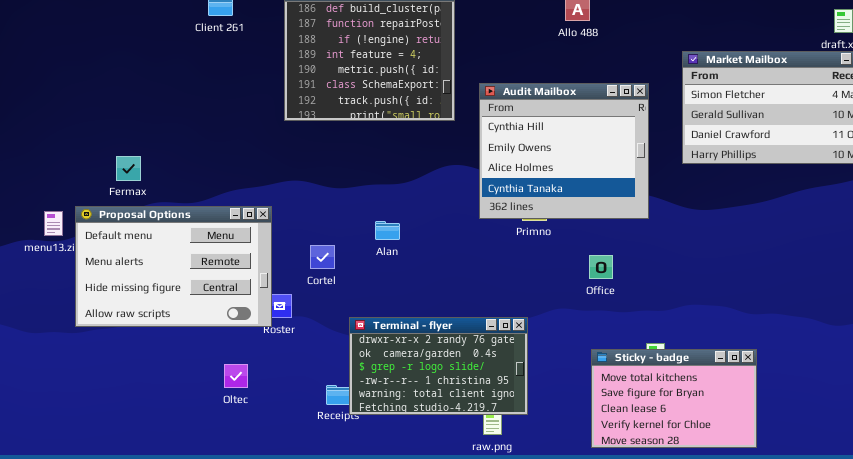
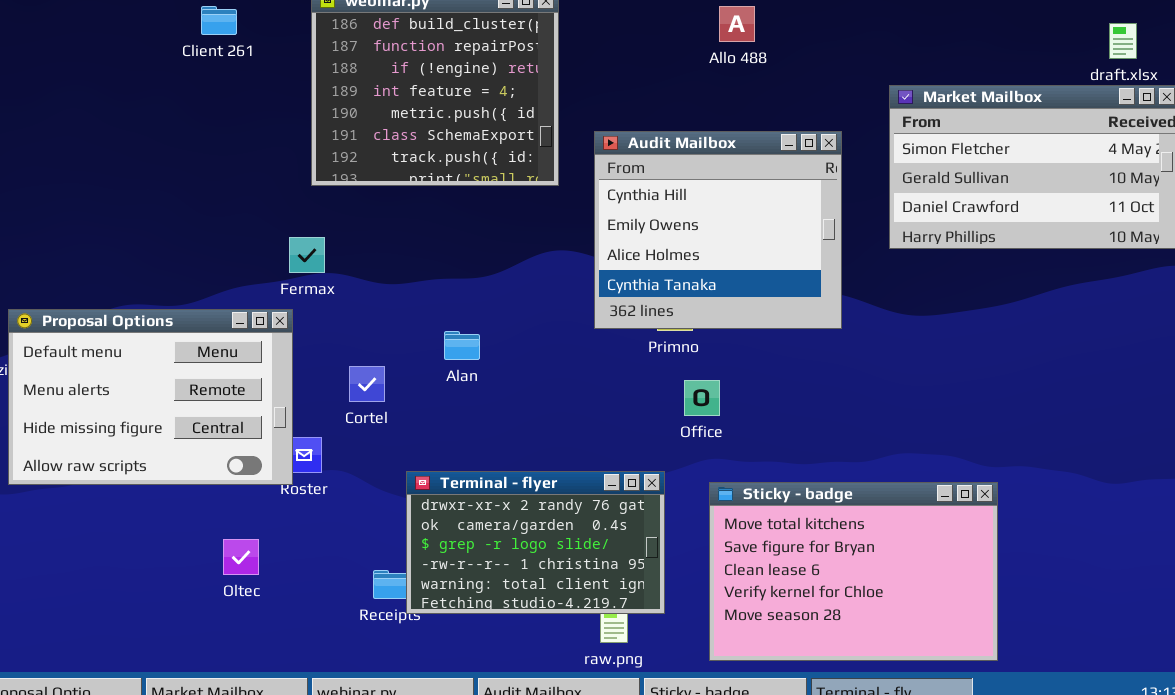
Fermax: [116,156,141,181] -> [289,237,325,273], moved
Office: [589,255,613,279] -> [684,380,720,416], moved
Sticky - badge: [591,349,757,448] -> [709,482,998,661], resized

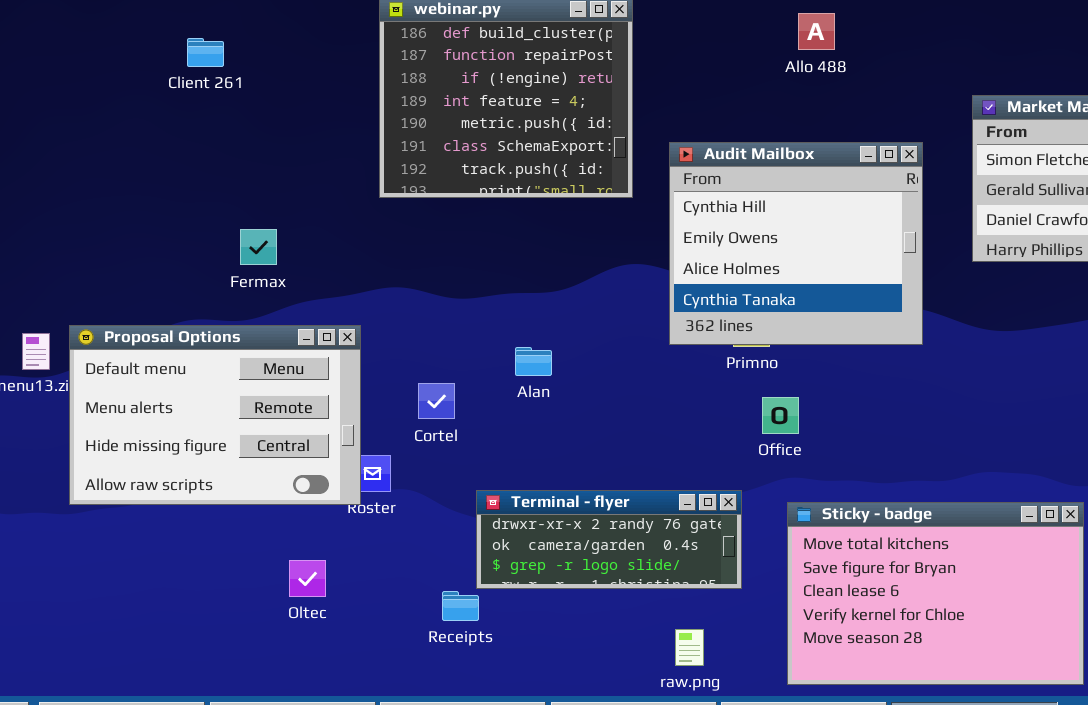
Client 261: [201,6,237,35] -> [187,38,224,67], moved
Fermax: [289,237,325,273] -> [240,229,277,265], moved
Terminal - flyer: [406,471,665,614] -> [476,490,742,589], resized

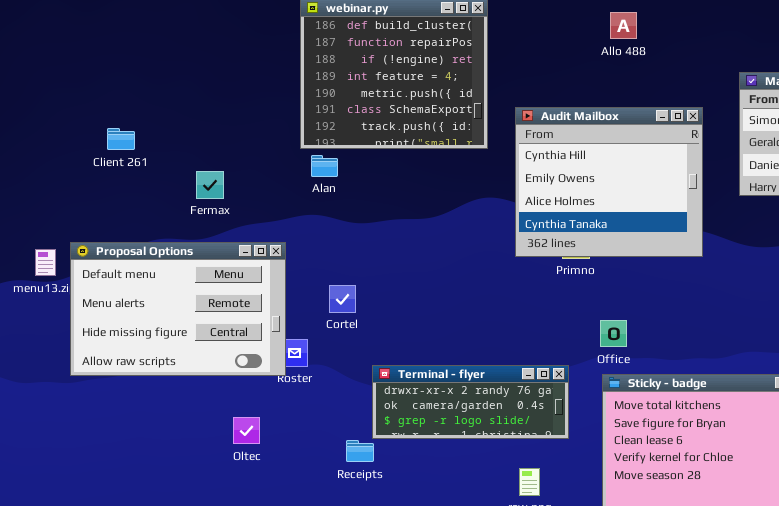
Client 261: [187,38,224,67] -> [107,128,135,150], moved
Alan: [515,347,552,376] -> [311,155,338,177], moved
Office: [762,397,799,434] -> [600,320,627,347], moved

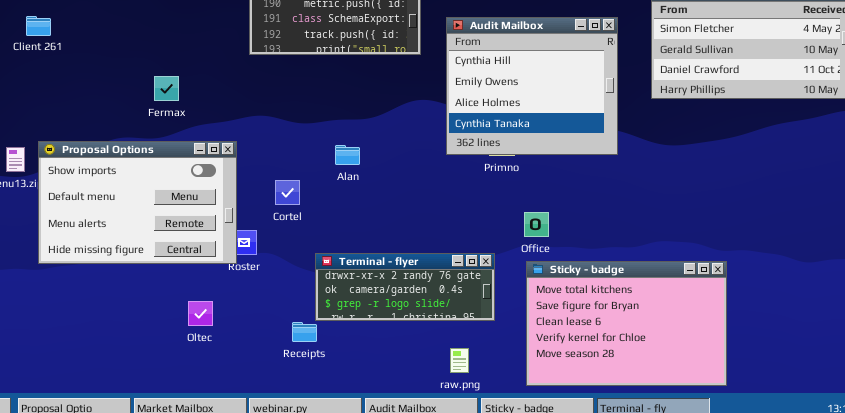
Client 261: [107,128,135,150] -> [26,16,51,36], moved
Alan: [311,155,338,177] -> [335,145,360,165], moved
Proposal Options: [70,242,286,376] -> [38,141,237,264], scrolled up 1 row

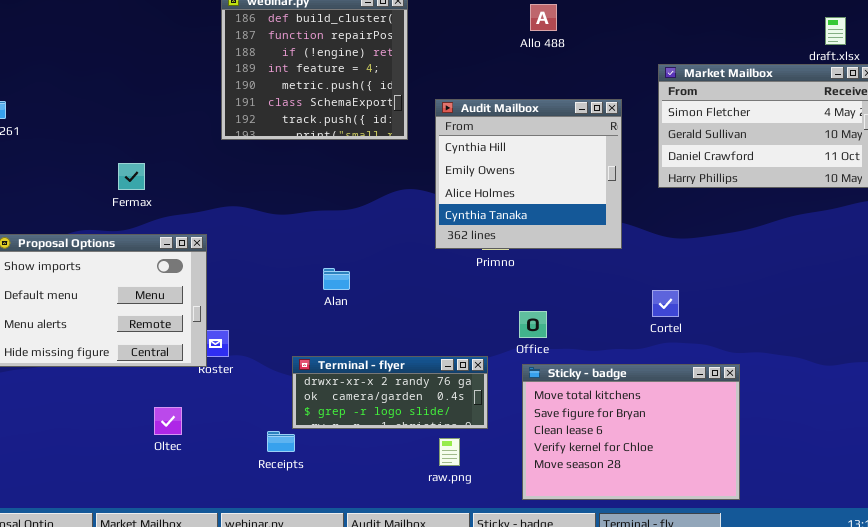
Alan: [335,145,360,165] -> [323,268,350,290], moved
Cortel: [275,180,300,205] -> [652,290,679,317], moved
raw.png: [450,348,469,373] -> [439,438,460,466], moved

